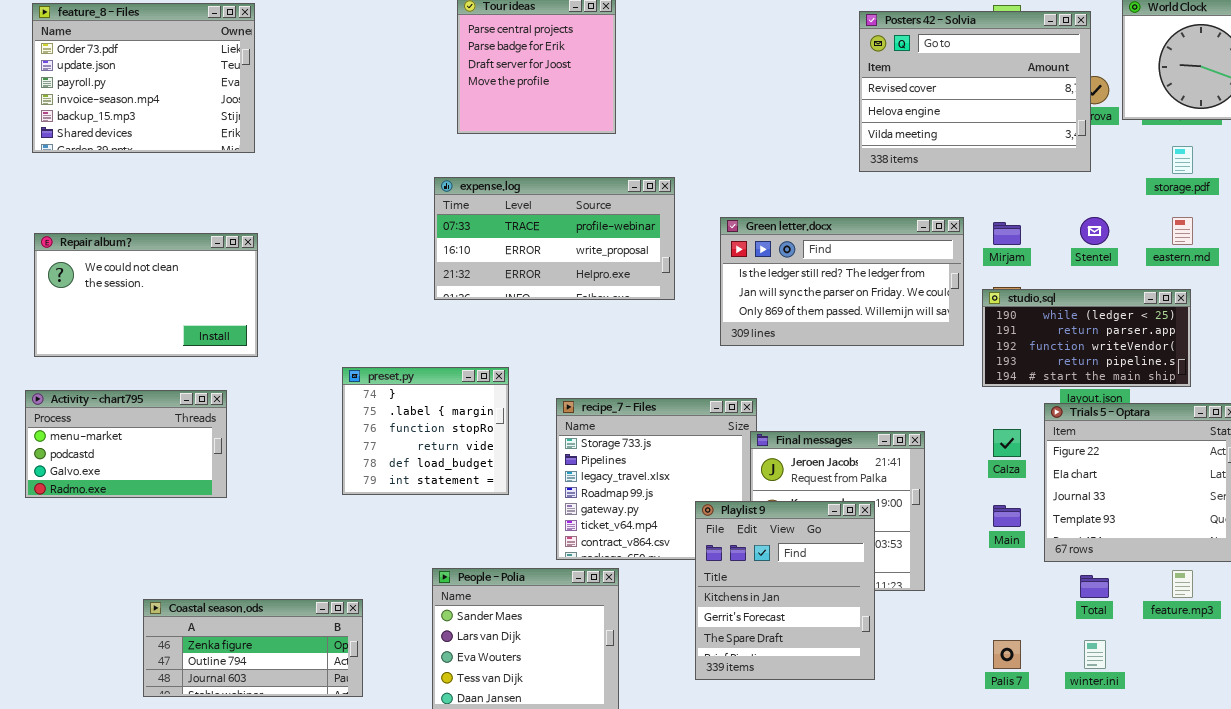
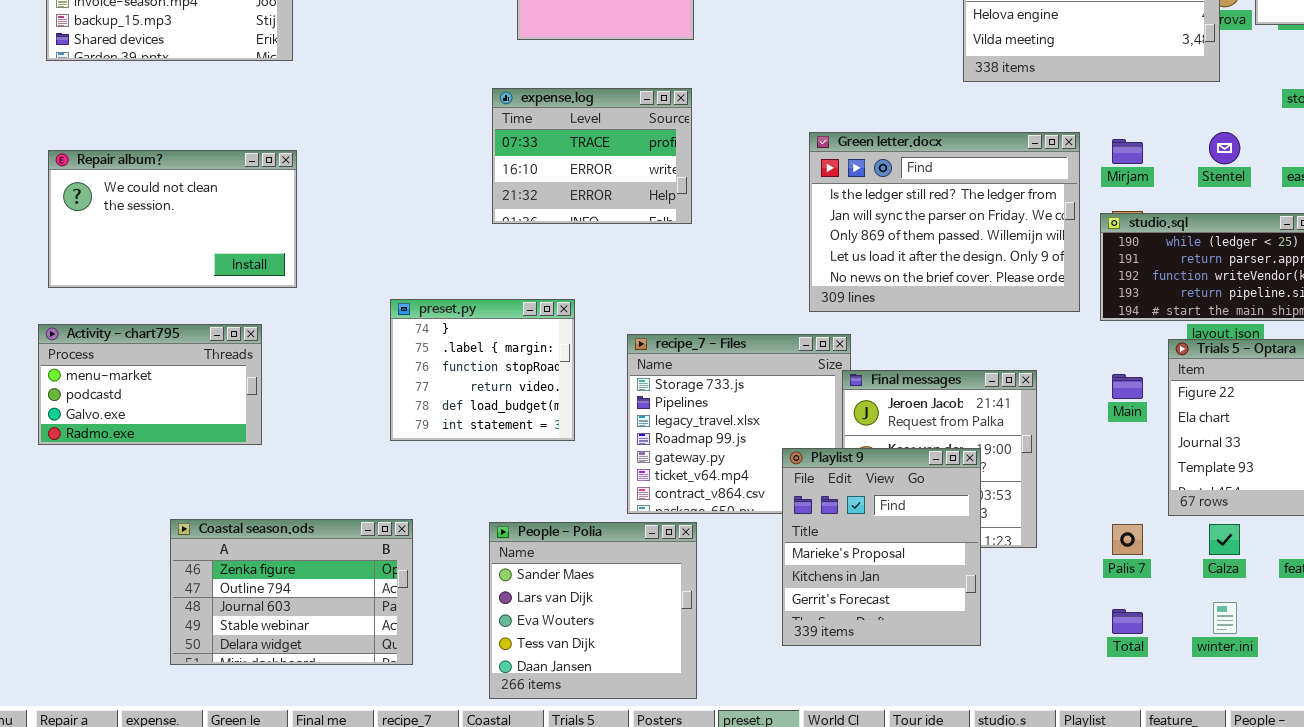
expense.log: [434,177,675,300] -> [492,88,692,224], resized
Green letter.docx: [720,217,964,346] -> [809,132,1080,312], resized
Calza: [993,429,1021,457] -> [1209,524,1240,555], moved
Playlist 9: [695,501,875,680] -> [782,448,981,646], scrolled up 1 row
Main: [993,505,1021,527] -> [1112,374,1143,399], moved
Total: [1080,575,1109,598] -> [1112,609,1143,634], moved
Coastal season.ods: [143,599,363,697] -> [170,519,413,665], resized
Palis 7: [993,640,1021,669] -> [1112,524,1143,555], moved

